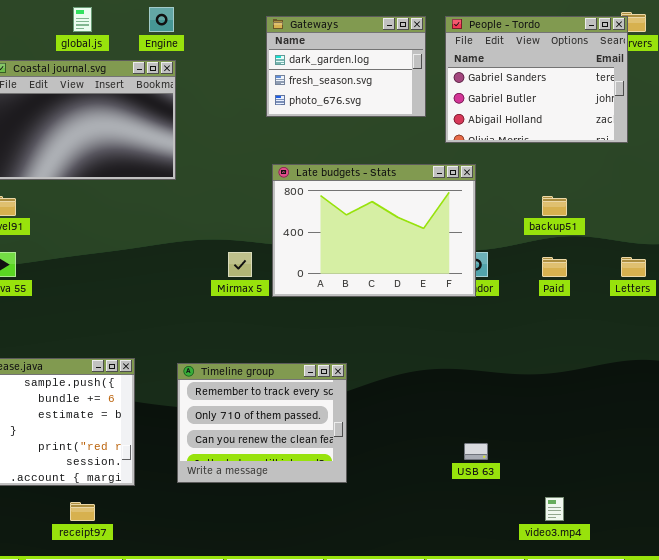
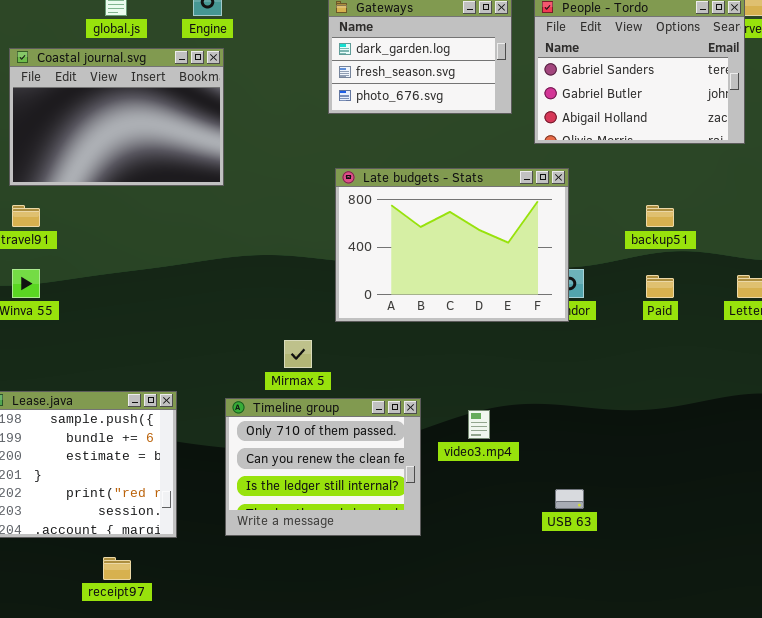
Mirmax 5: [228,252,252,277] -> [284,340,312,368], moved
Timeline group: [177,363,347,483] -> [225,398,421,536], scrolled down 1 row
video3.mp4: [545,497,564,521] -> [468,410,490,439], moved

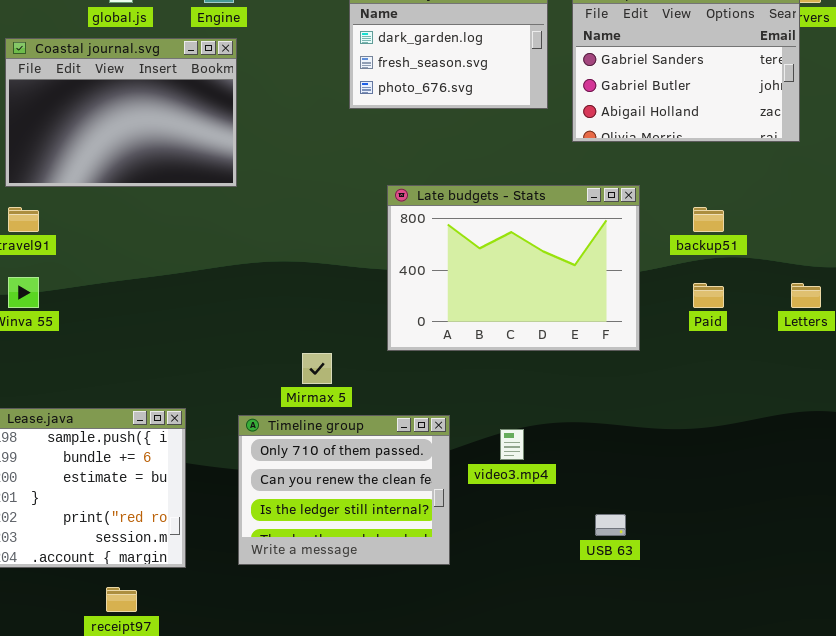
Late budgets - Stats: [335,168,569,322] -> [387,185,640,351], moved

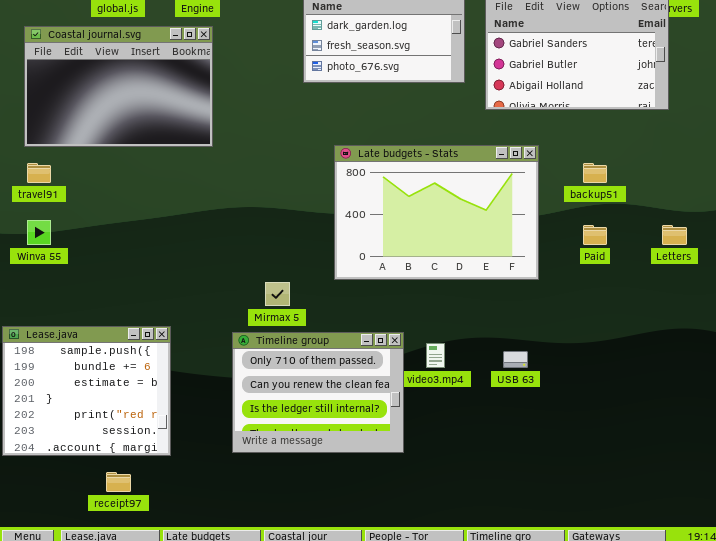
Timeline group: [238,415,450,565] -> [232,332,404,453], moved
USB 63: [595,514,626,536] -> [503,351,528,368], moved

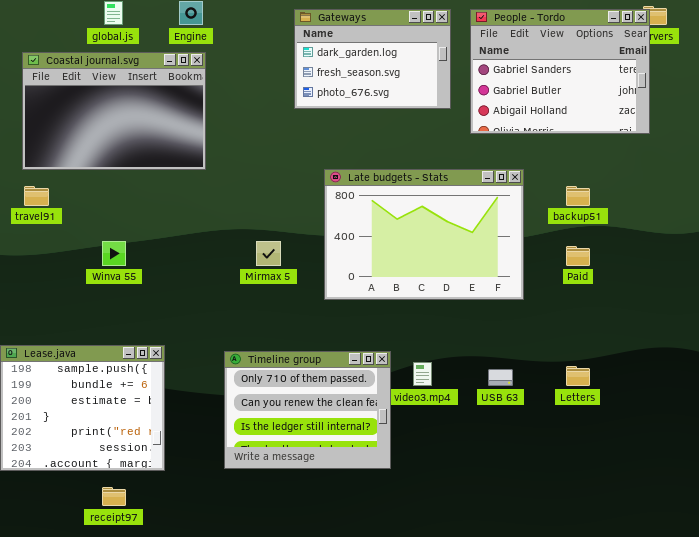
Winva 55: [27,220,51,245] -> [102,241,126,266], moved
Letters: [662,225,687,245] -> [566,366,590,386], moved
Mirmax 5: [265,282,290,306] -> [256,241,281,266], moved

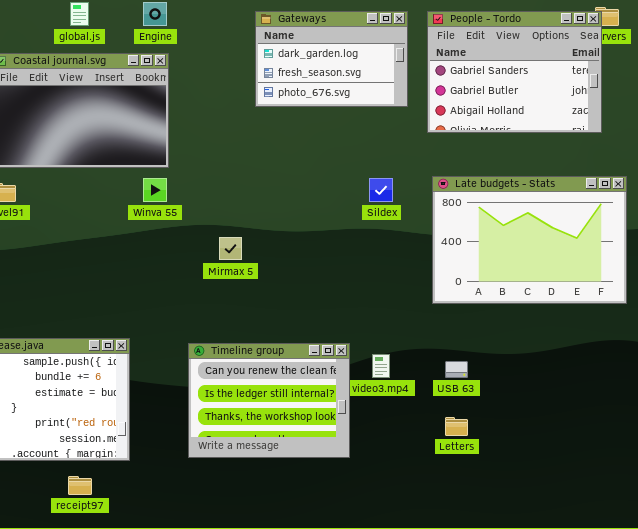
Late budgets - Stats: [324,169,524,300] -> [432,176,627,304], moved
Winva 55: [102,241,126,266] -> [143,178,167,202], moved
Timeline group: [224,351,391,469] -> [188,343,350,458], scrolled down 1 row
Letters: [566,366,590,386] -> [445,417,468,436], moved

